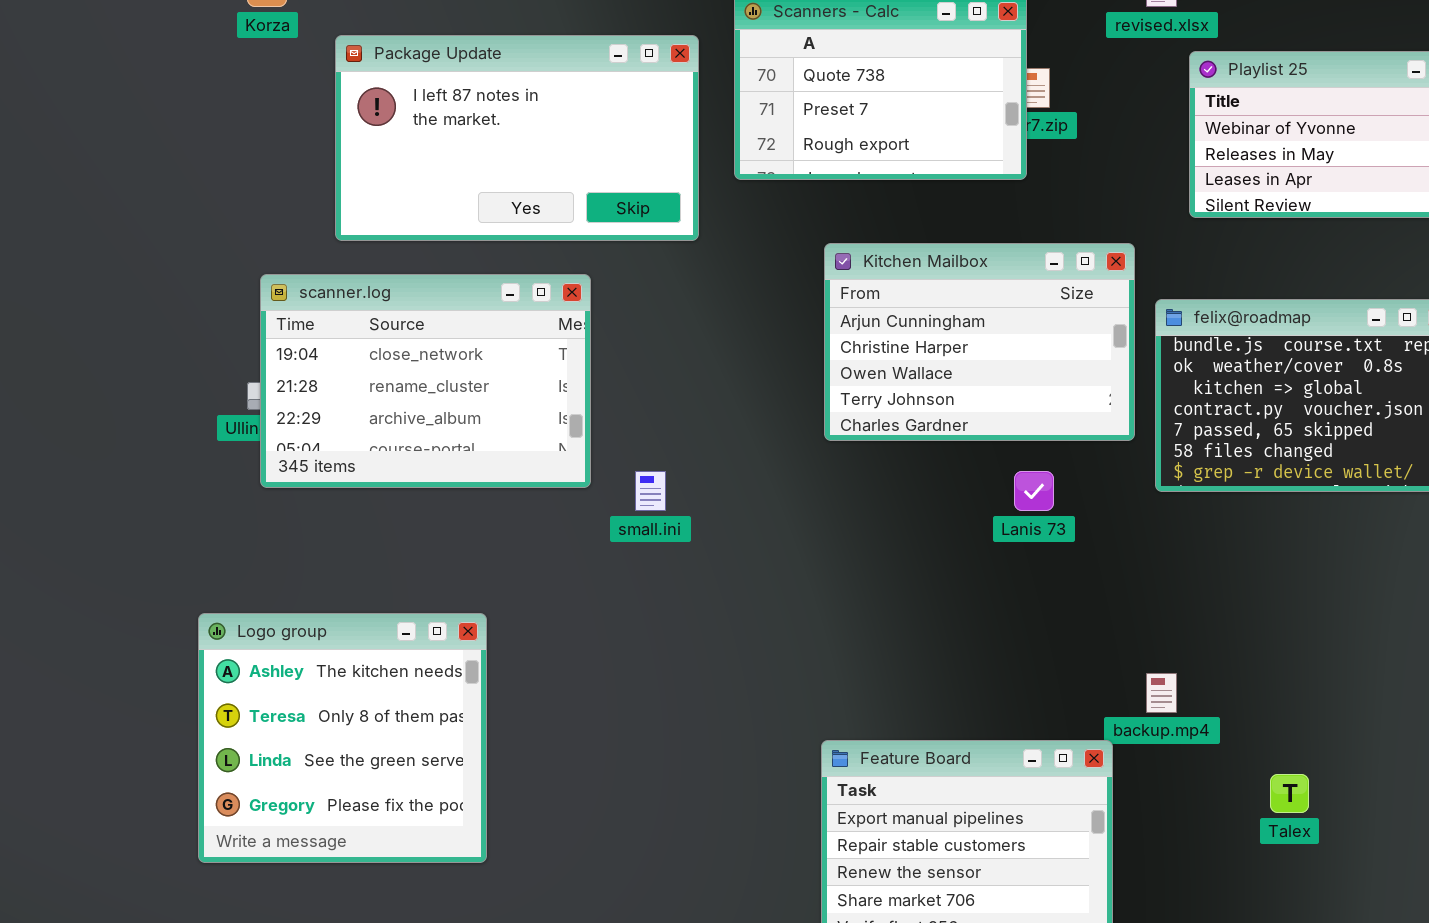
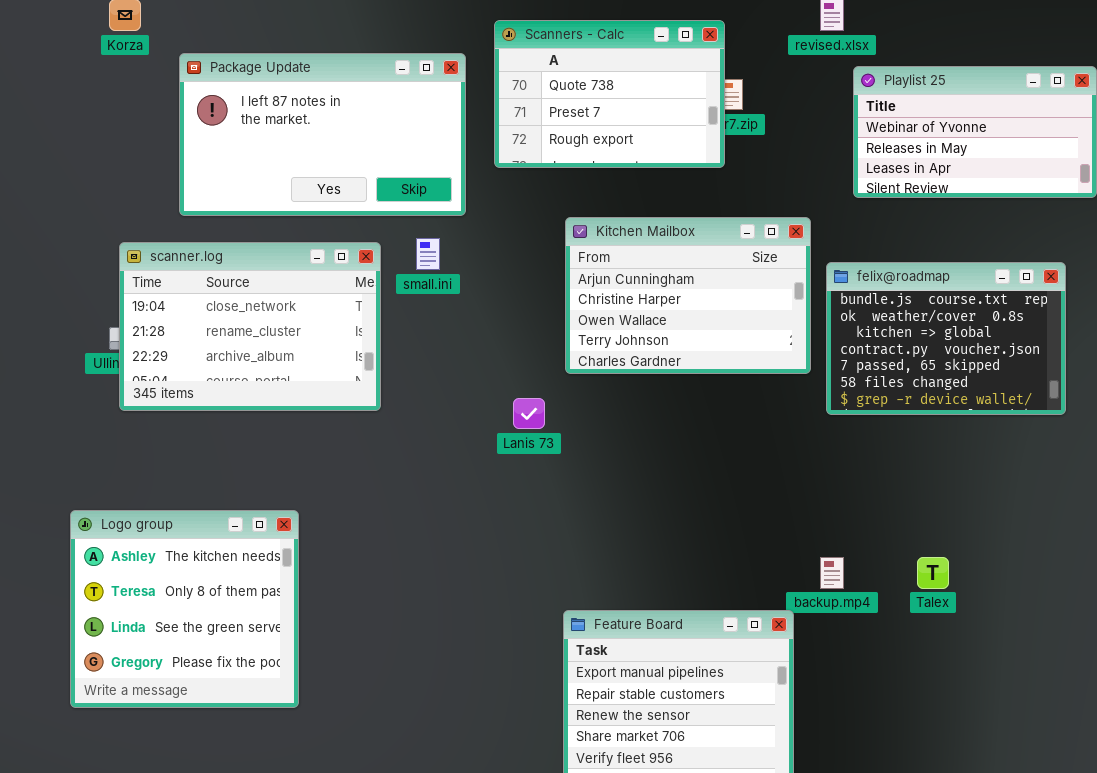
small.ini: [635,471,666,511] -> [416,238,440,270], moved
Lanis 73: [1014,471,1054,511] -> [513,398,545,429], moved
Talex: [1270,774,1309,813] -> [917,557,949,589], moved

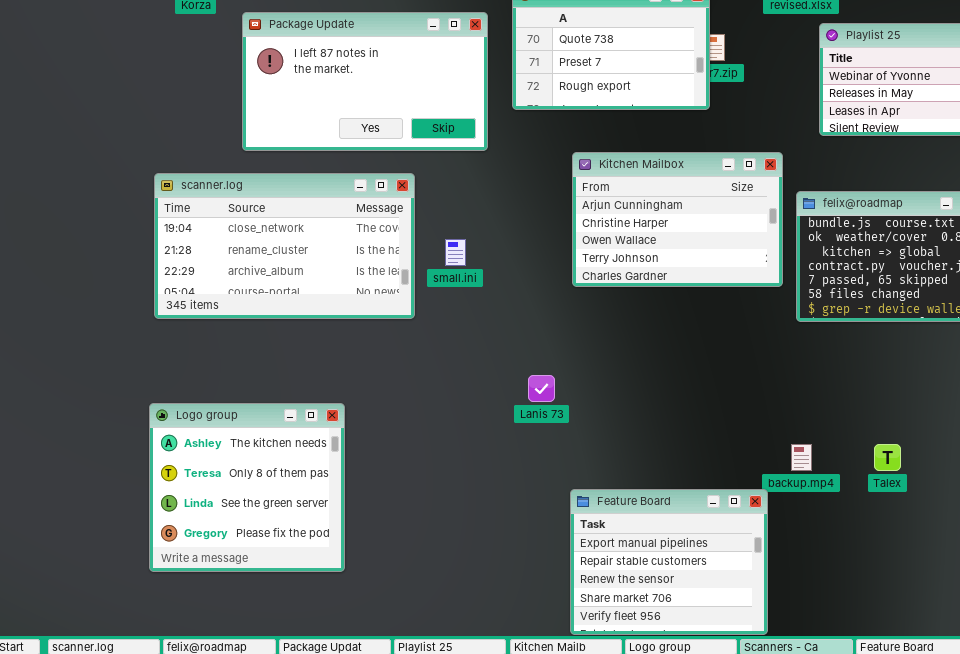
small.ini: [416,238,440,270] -> [445,239,466,266], moved
scanner.log: [119,242,381,411] -> [154,173,415,319], resized
Lanis 73: [513,398,545,429] -> [528,375,555,402], moved

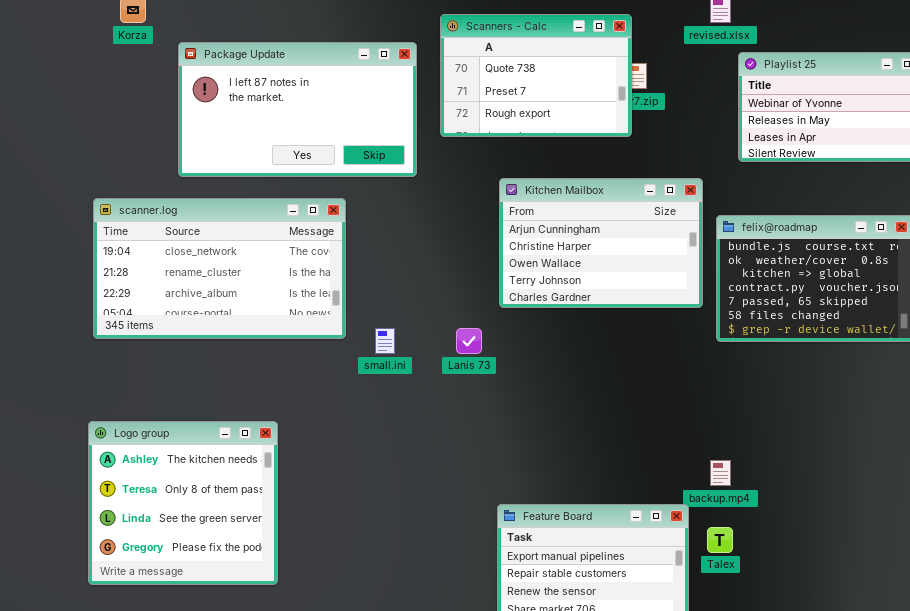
small.ini: [445,239,466,266] -> [375,328,395,354], moved
Lanis 73: [528,375,555,402] -> [456,328,482,354], moved
Talex: [874,444,901,471] -> [707,527,733,553], moved

